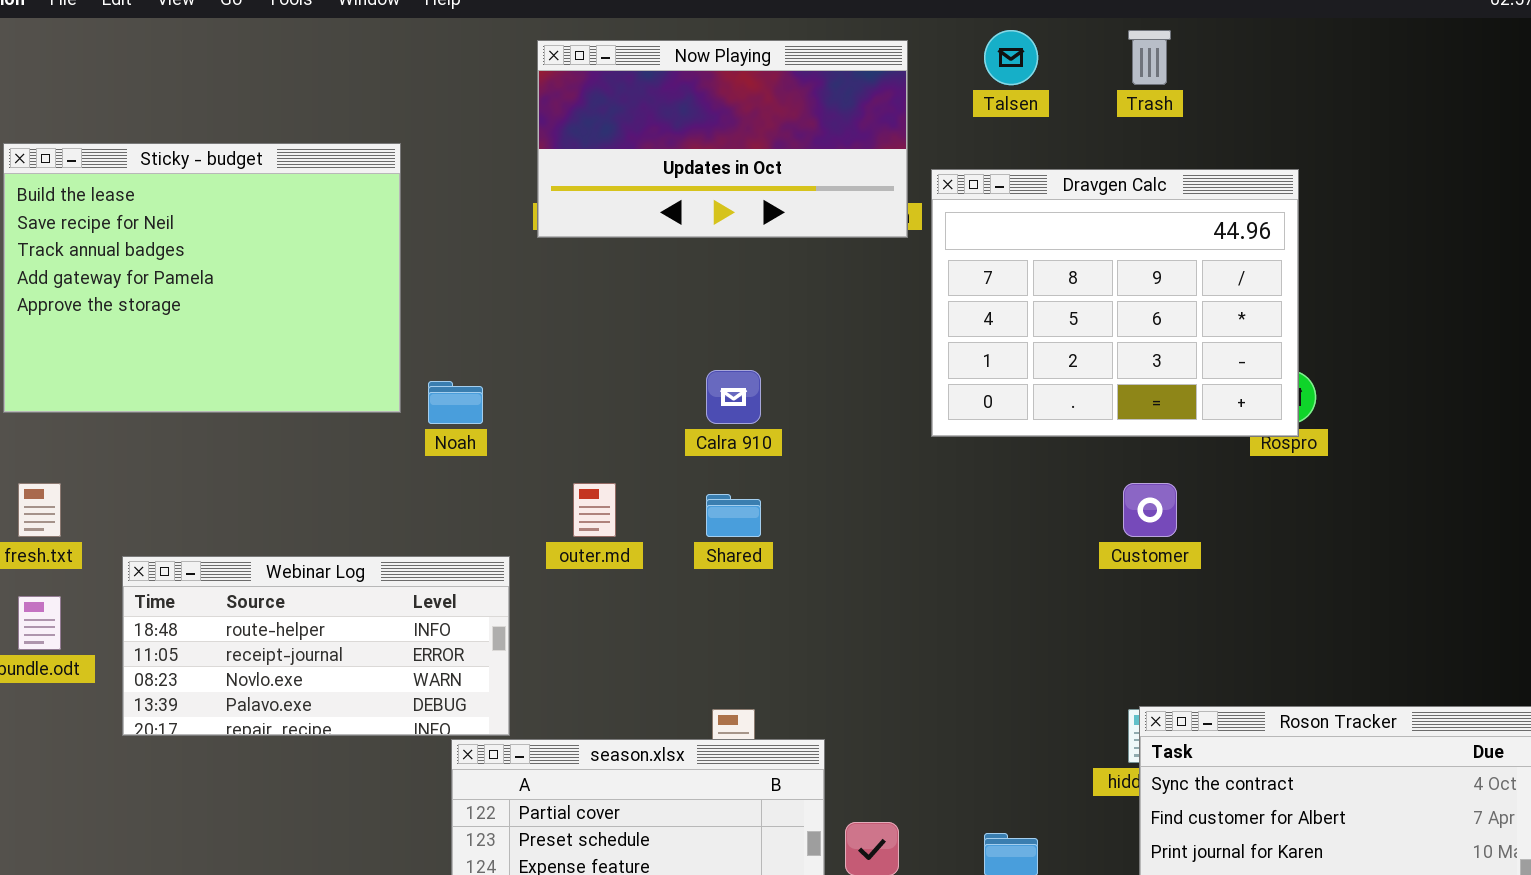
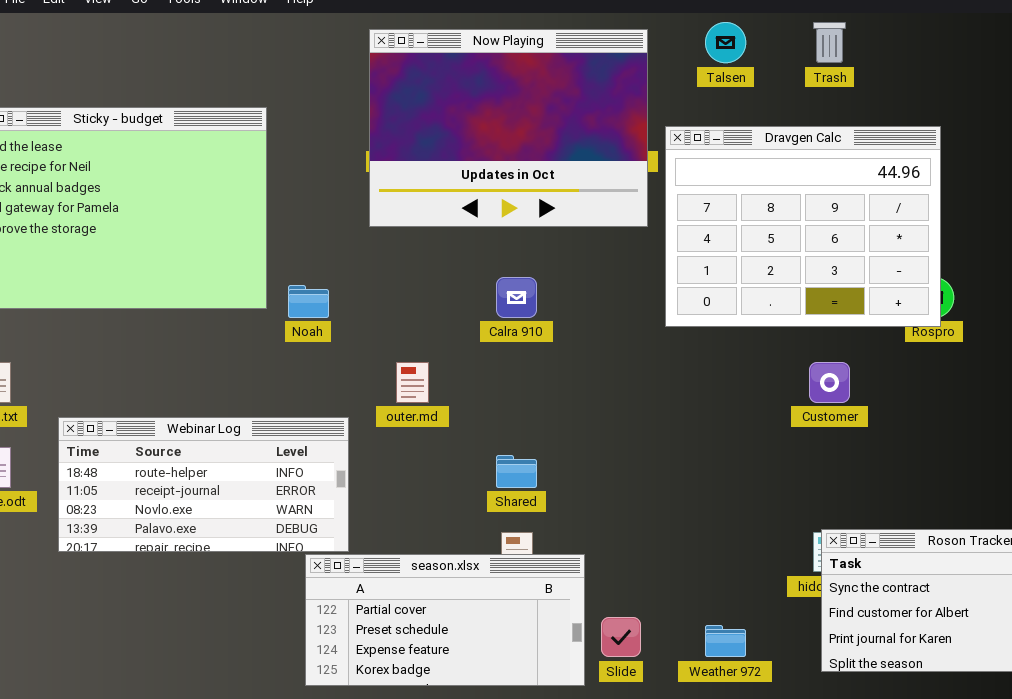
Now Playing: [537,40,908,238] -> [369,29,648,227], resized
Shared: [706,494,761,537] -> [496,455,537,488], moved

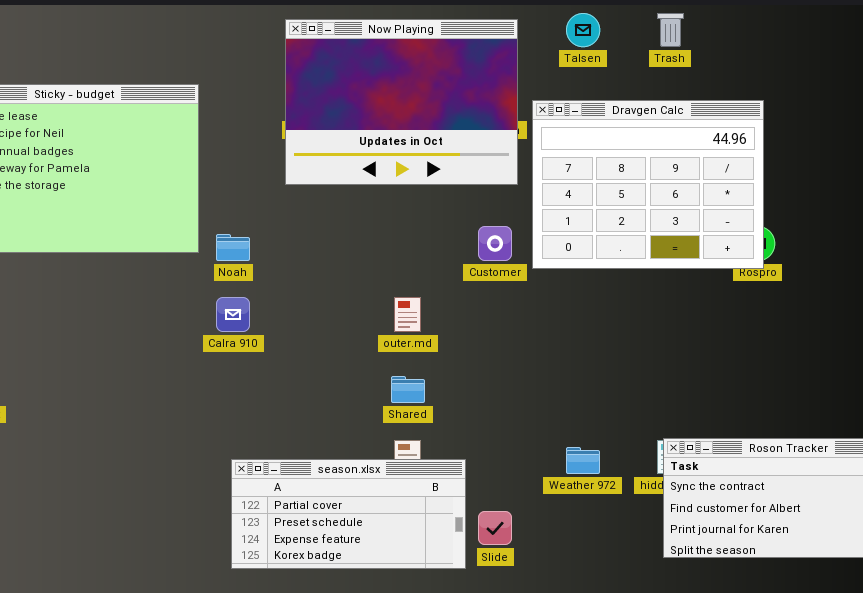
Calra 910: [496,277,537,318] -> [216,297,250,332], moved
outer.md: [396,362,429,403] -> [394,297,421,332], moved
Customer: [809,362,850,403] -> [478,226,512,261], moved
Webinar Log: [58,417,349,552] -> none, closed
Weather 972: [705,625,746,657] -> [566,447,600,474], moved

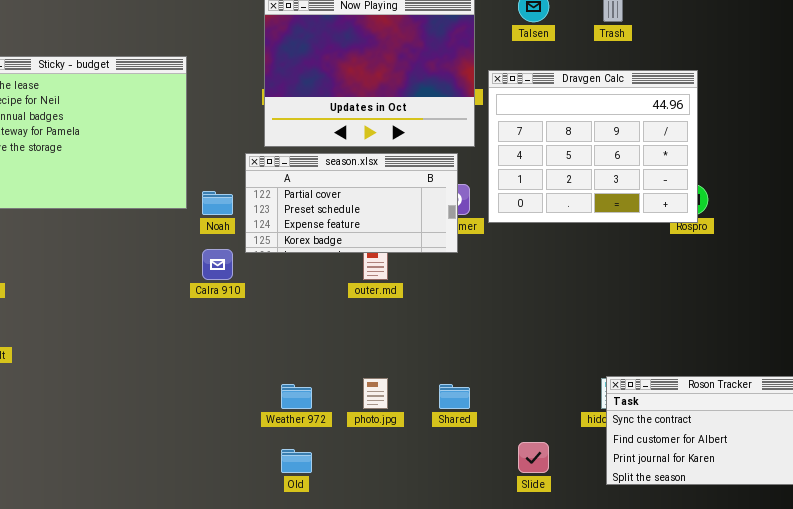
Shared: [391,376,425,403] -> [439,384,470,409], moved
Weather 972: [566,447,600,474] -> [281,384,312,409], moved
season.xlsx: [231,459,466,569] -> [245,153,458,253], moved
Slide: [478,511,512,545] -> [518,442,549,473], moved

